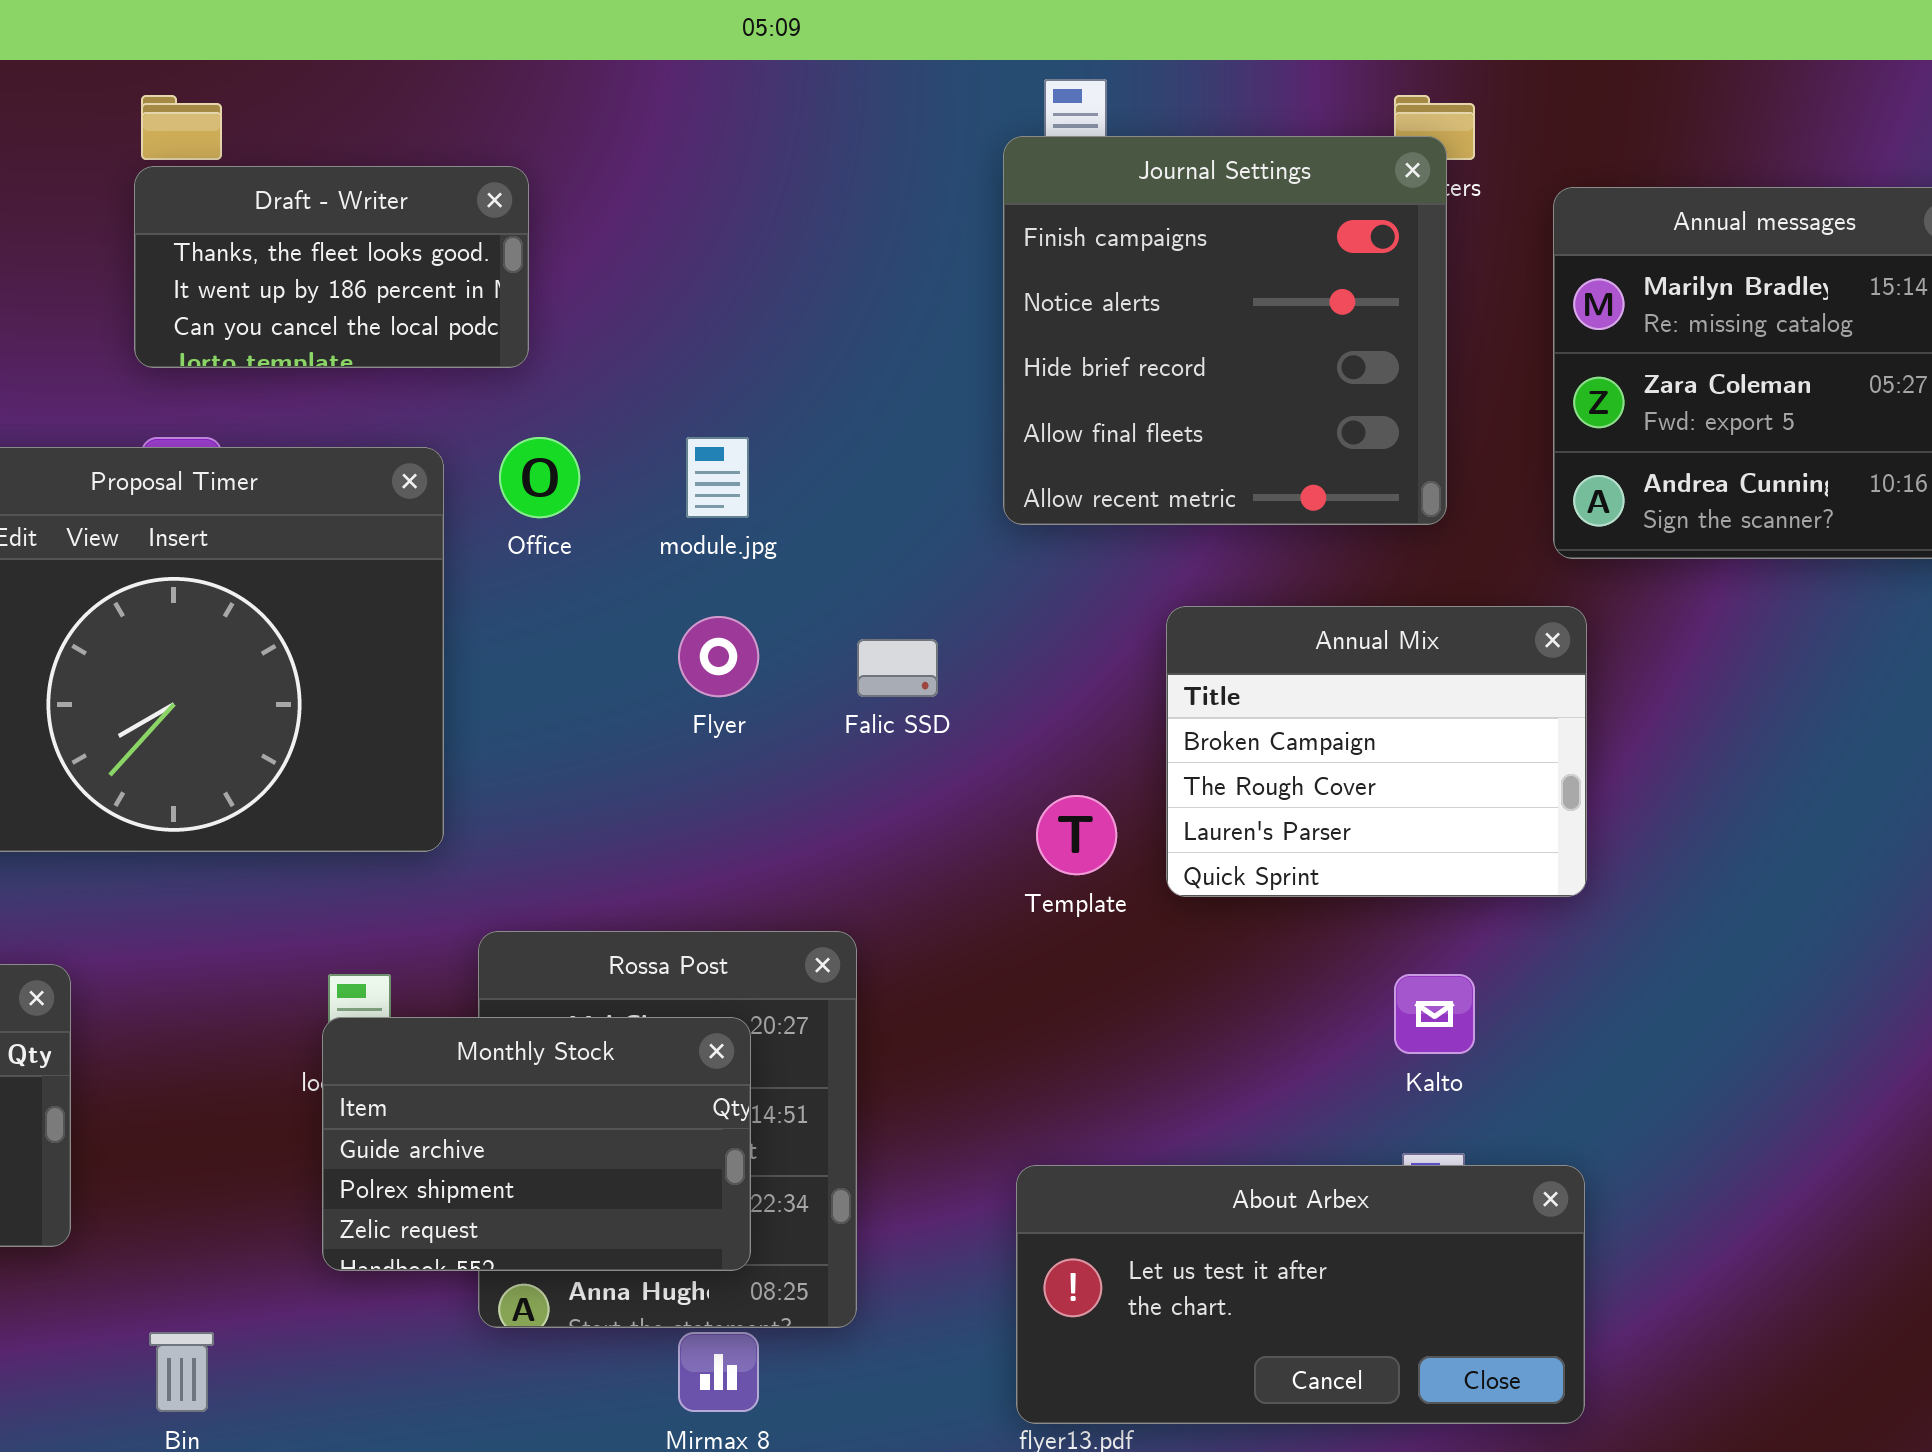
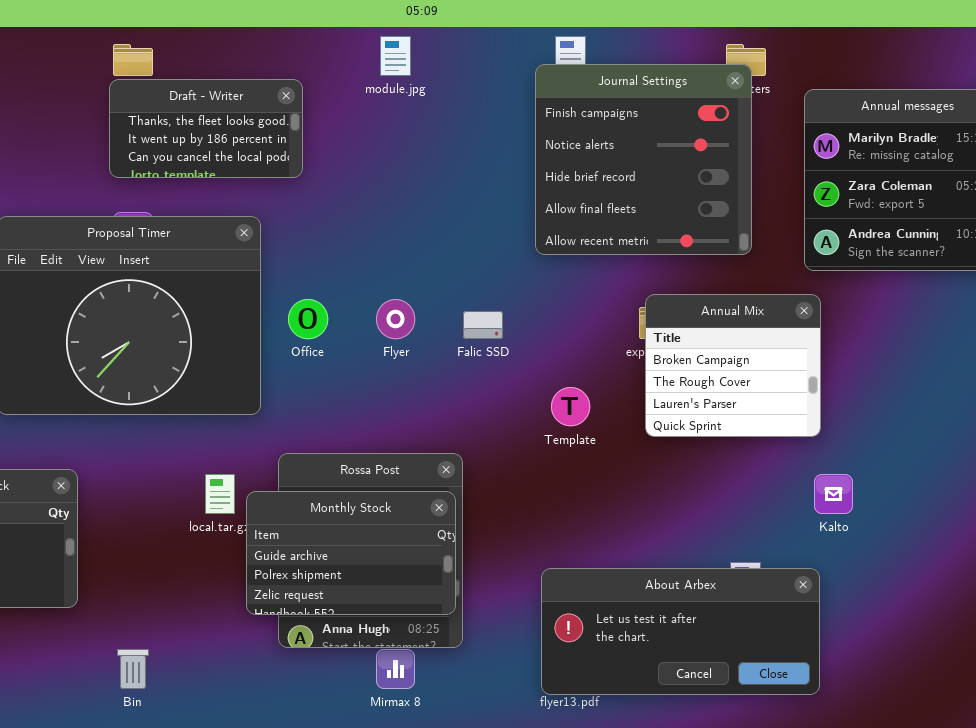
Office: [499,437,580,518] -> [288,299,328,339], moved
module.jpg: [686,437,749,518] -> [380,36,411,76], moved
Annual Mix: [1166,606,1587,897] -> [645,294,821,437], resized
Kalto: [1394,974,1475,1054] -> [814,474,853,514], moved
Monthly Stock: [322,1017,751,1271] -> [246,491,456,615], moved

